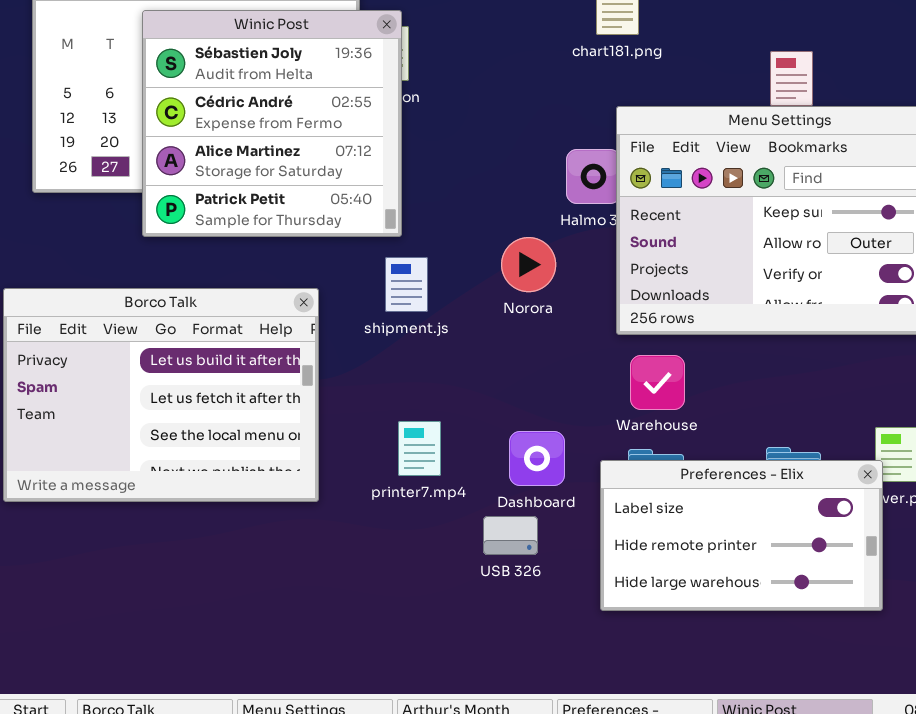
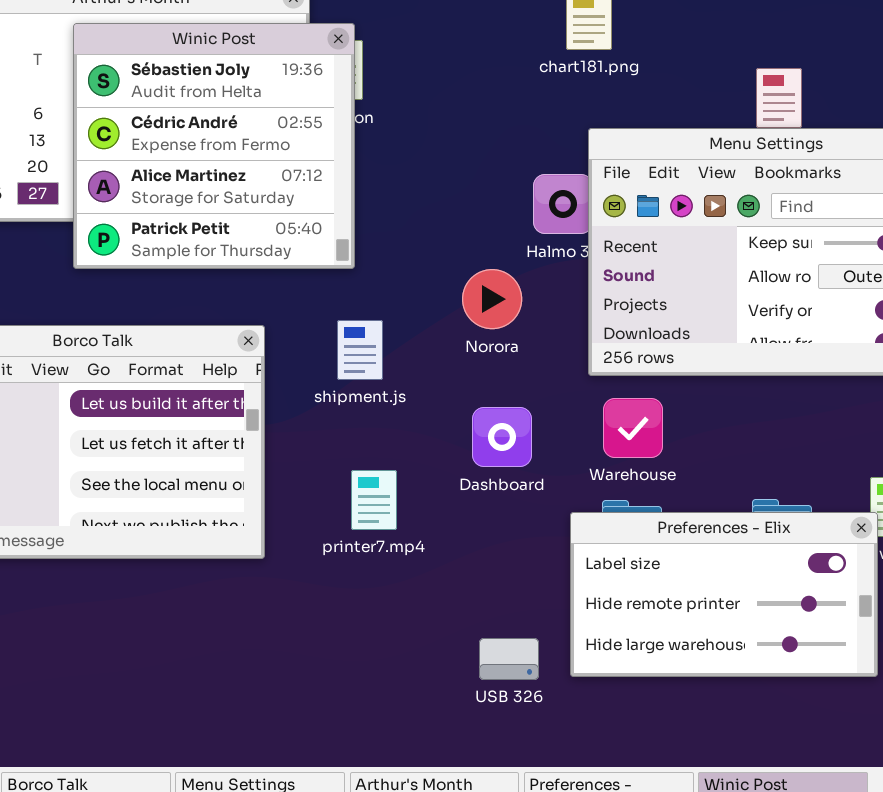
shipment.js: [385,257,428,312] -> [337,320,383,380], moved
Dashboard: [509,431,565,486] -> [472,407,532,467], moved
USB 326: [483,516,538,555] -> [479,638,539,680], moved

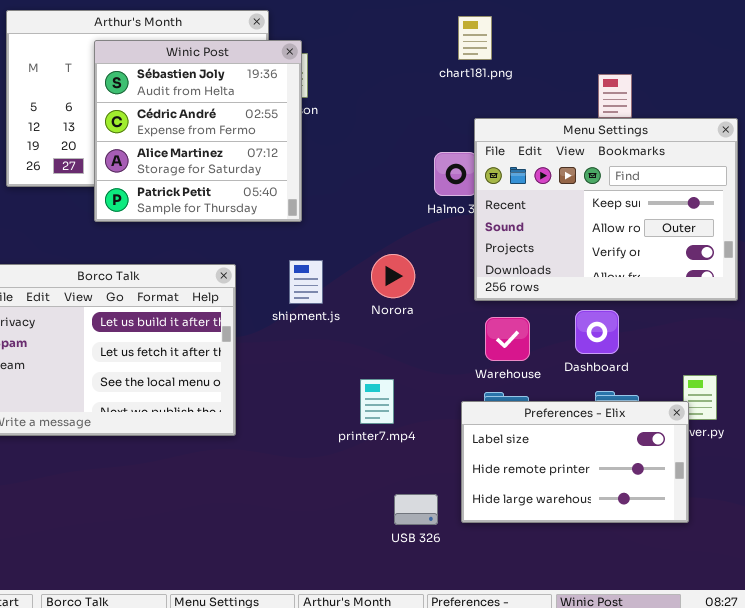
Norora: [462,269,522,329] -> [371,254,415,298], moved
Dashboard: [472,407,532,467] -> [575,310,619,354], moved
printer7.mp4: [351,470,397,530] -> [360,379,394,424], moved

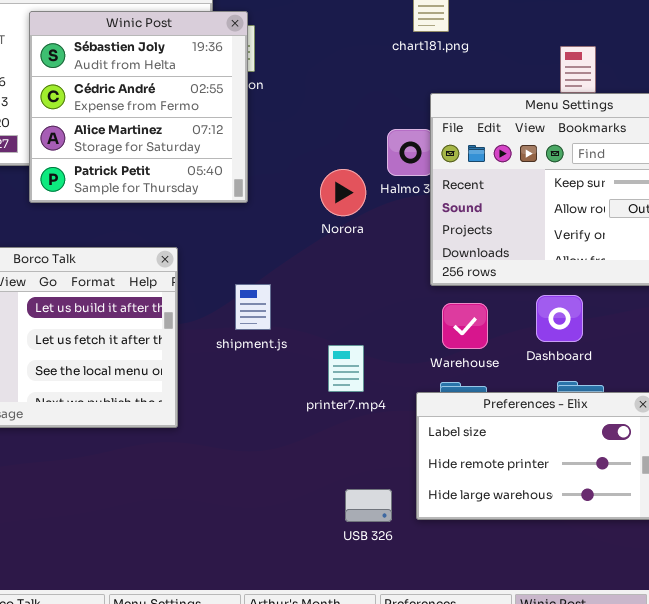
Norora: [371,254,415,298] -> [320,169,366,216], moved
shipment.js: [289,260,323,304] -> [235,284,271,330], moved
printer7.mp4: [360,379,394,424] -> [328,345,364,392], moved

